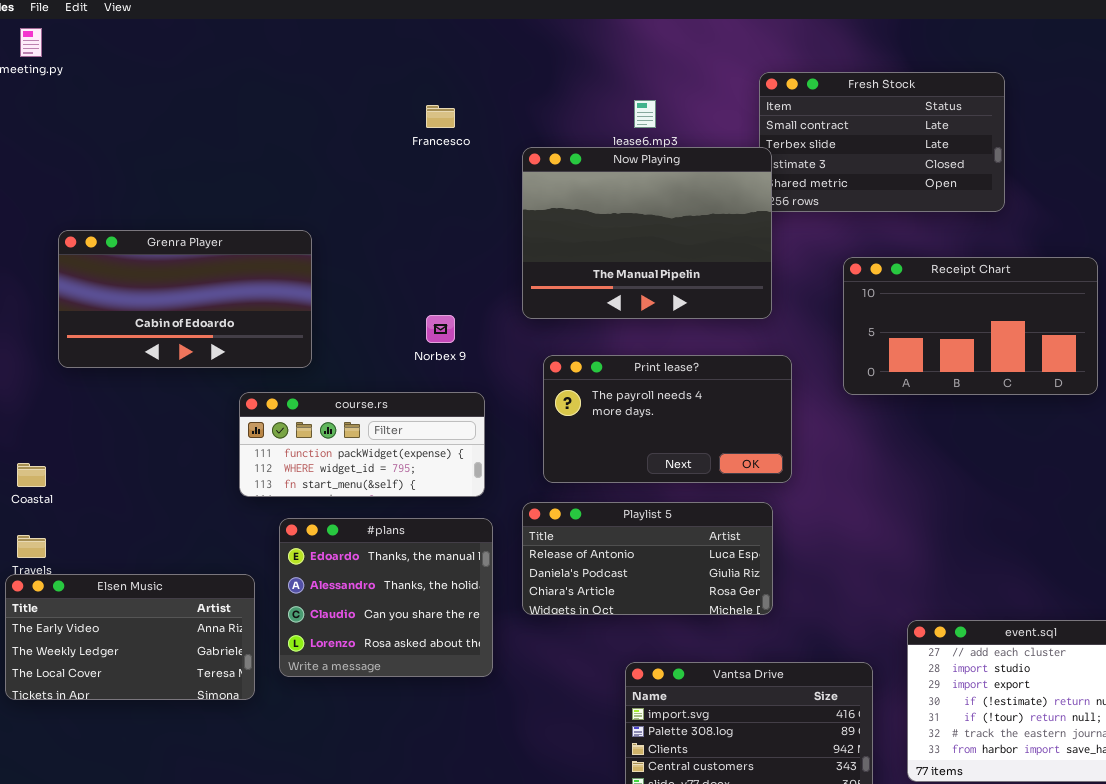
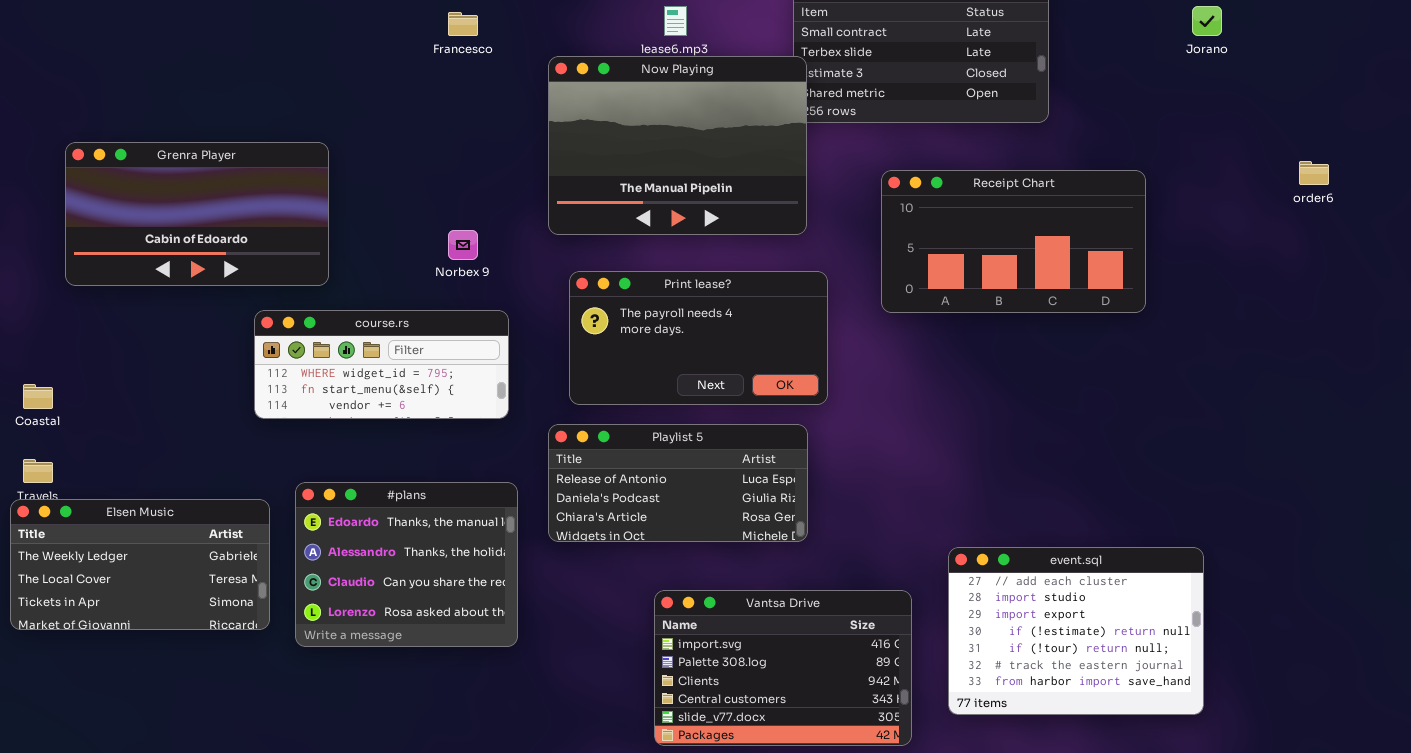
course.rs: [239,392,485,497] -> [254,310,509,419], scrolled down 1 row
#plans: [279,518,493,677] -> [295,482,518,647], moved
Elsen Music: [5,574,255,700] -> [10,499,270,630], scrolled down 1 row

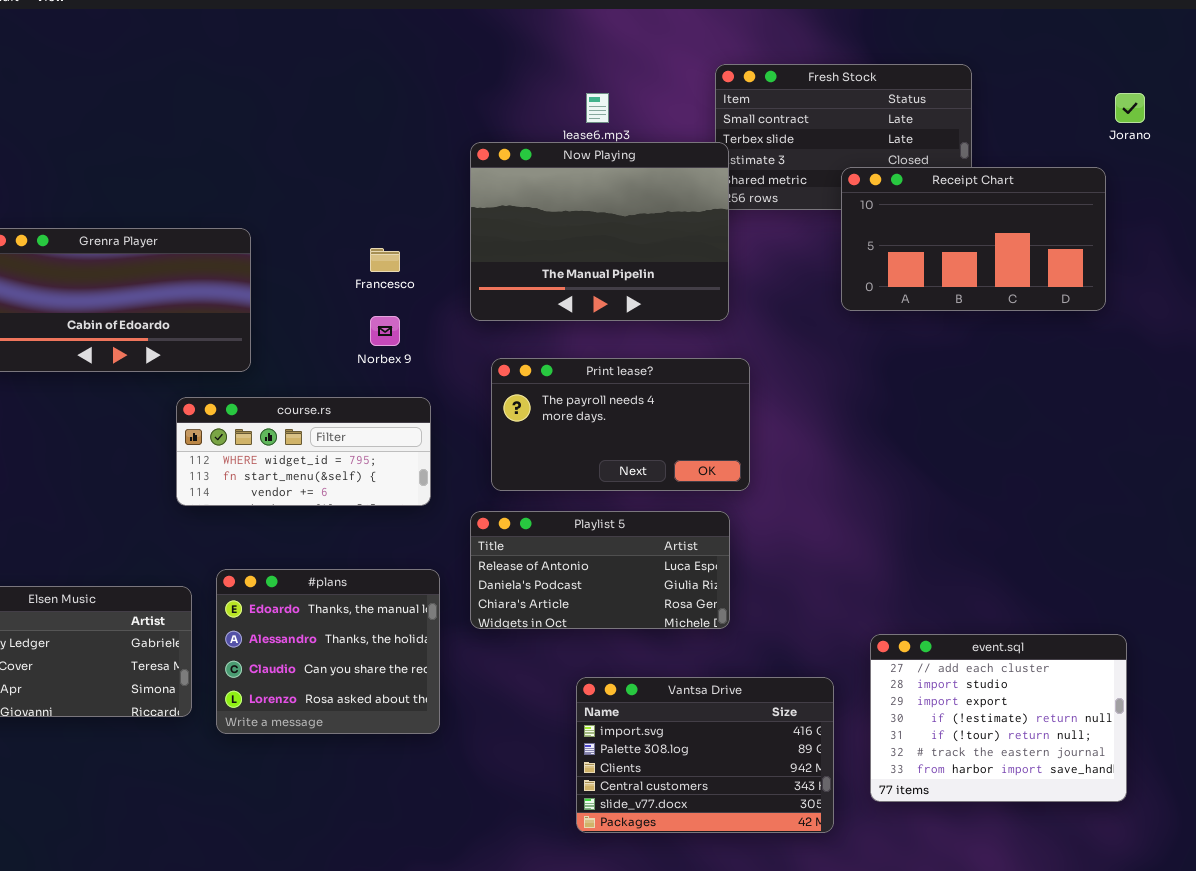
Francesco: [448,12,478,36] -> [370,248,400,272], moved
Receipt Chart: [881,170,1146,313] -> [841,167,1106,311], moved

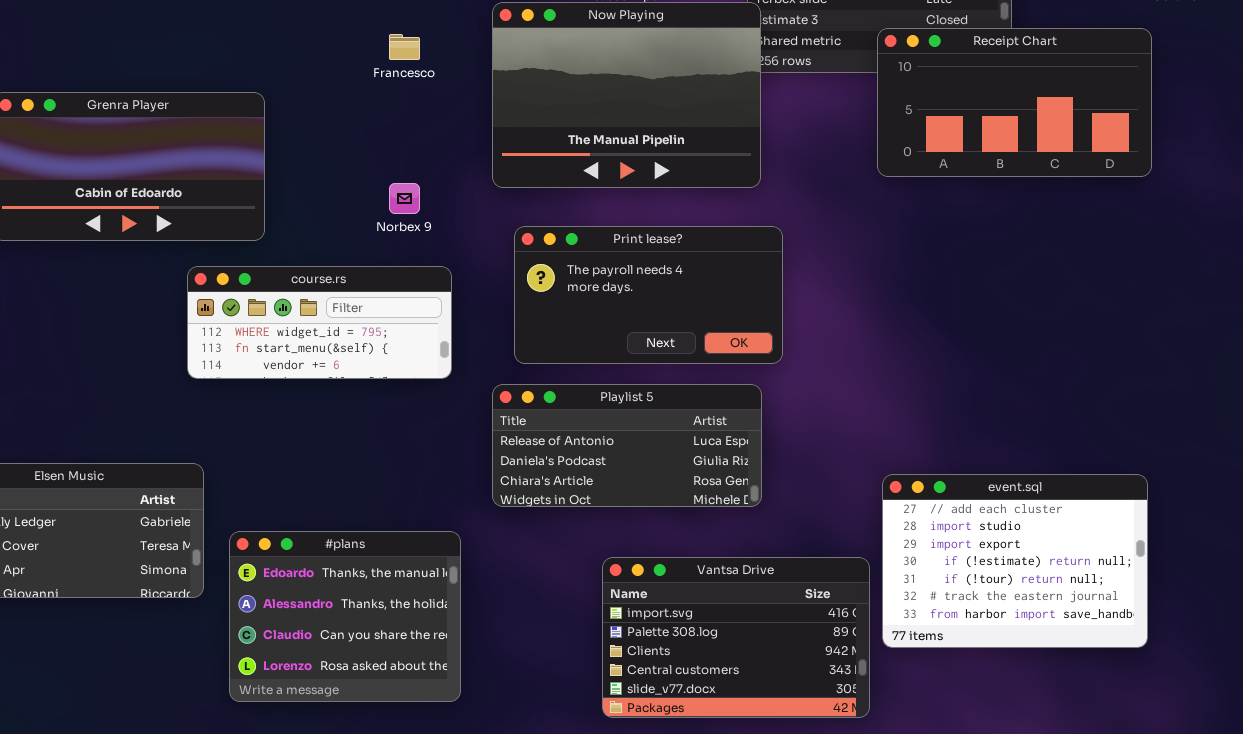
Francesco: [370,248,400,272] -> [389,34,420,60], moved
#plans: [216,569,440,734] -> [229,531,461,702], moved
event.sql: [870,634,1127,802] -> [882,474,1148,648], moved

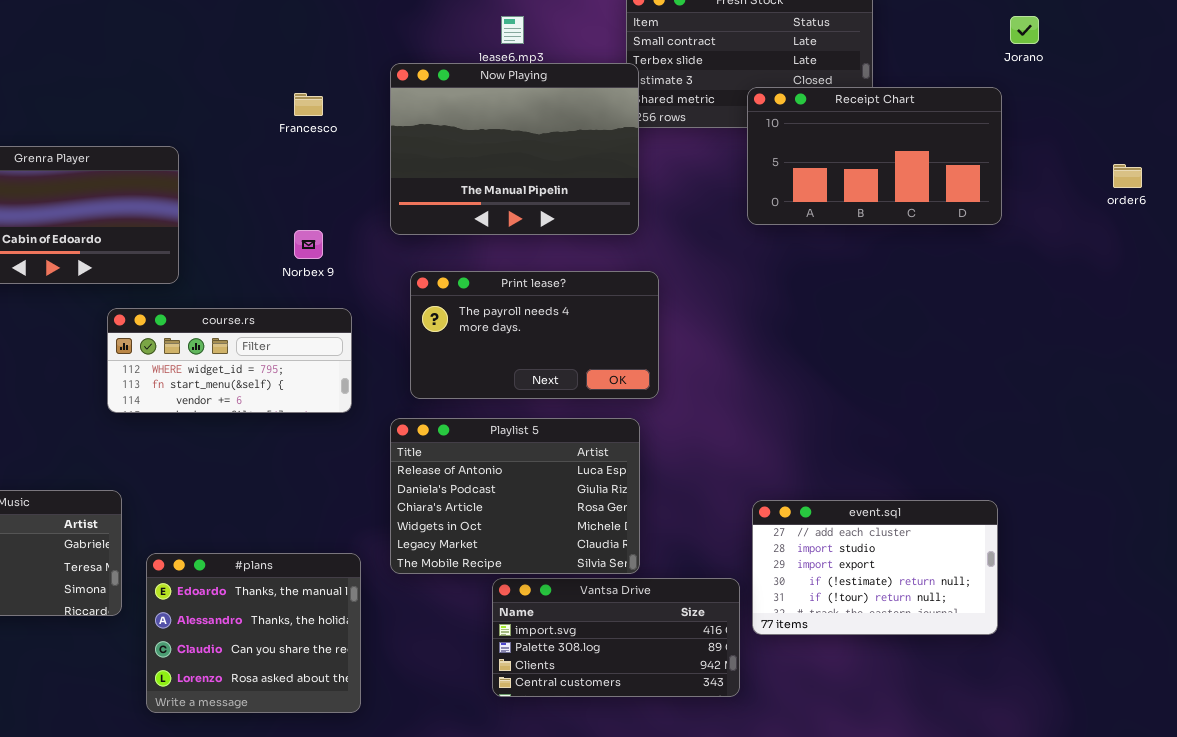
Playlist 5: [492,384,762,507] -> [390,418,640,574], resized
event.sql: [882,474,1148,648] -> [752,500,998,635], resized
Vantsa Drive: [602,557,870,718] -> [492,578,740,697], resized

